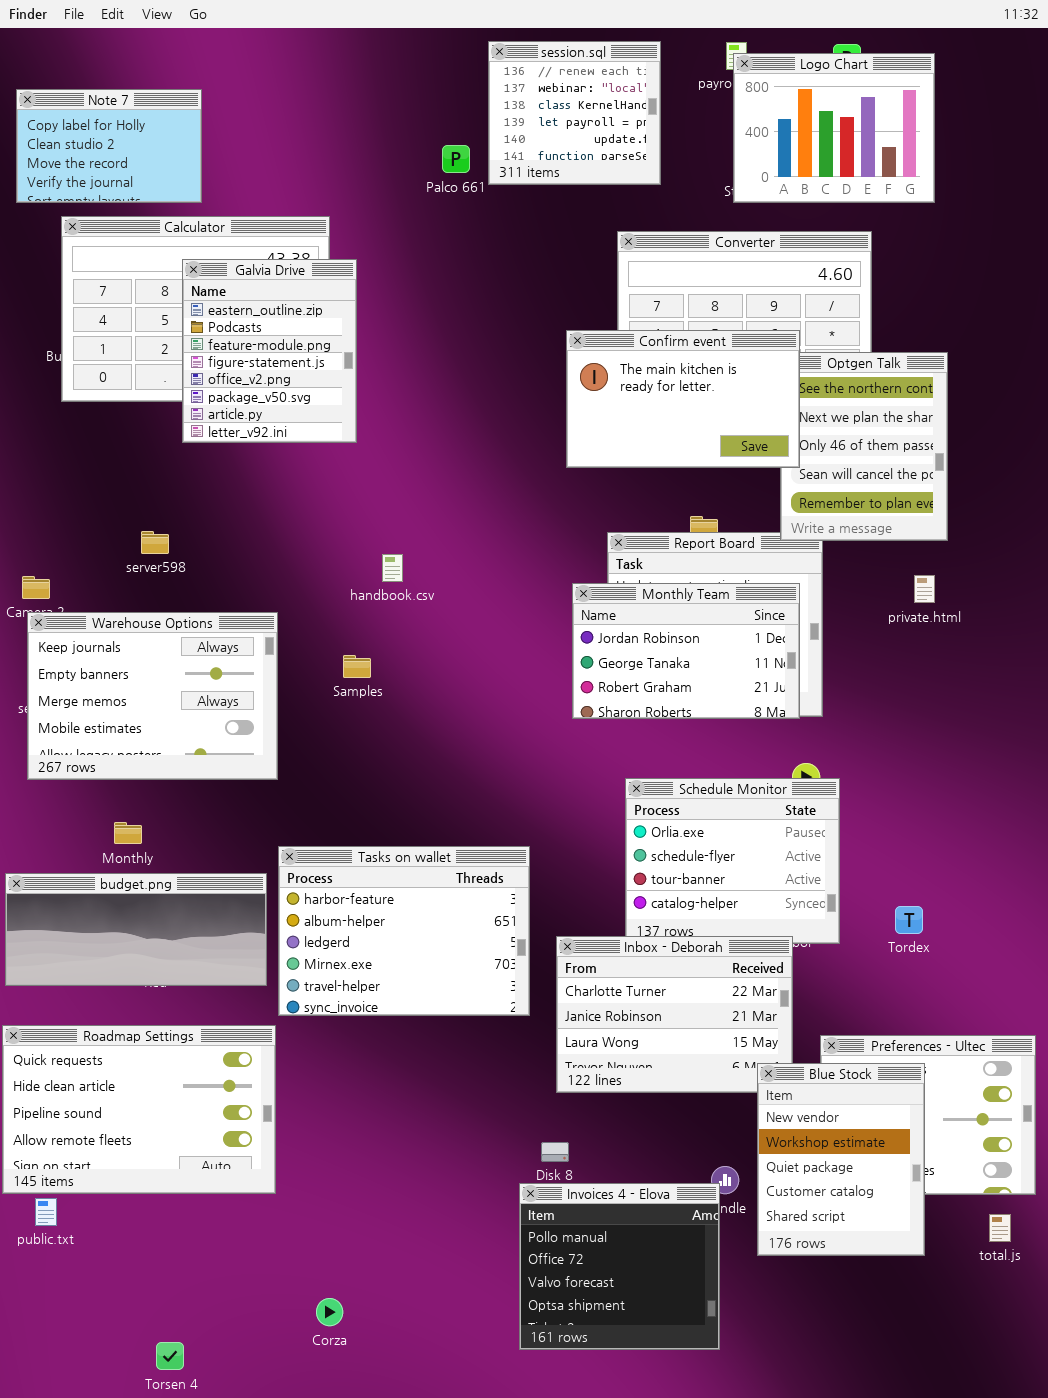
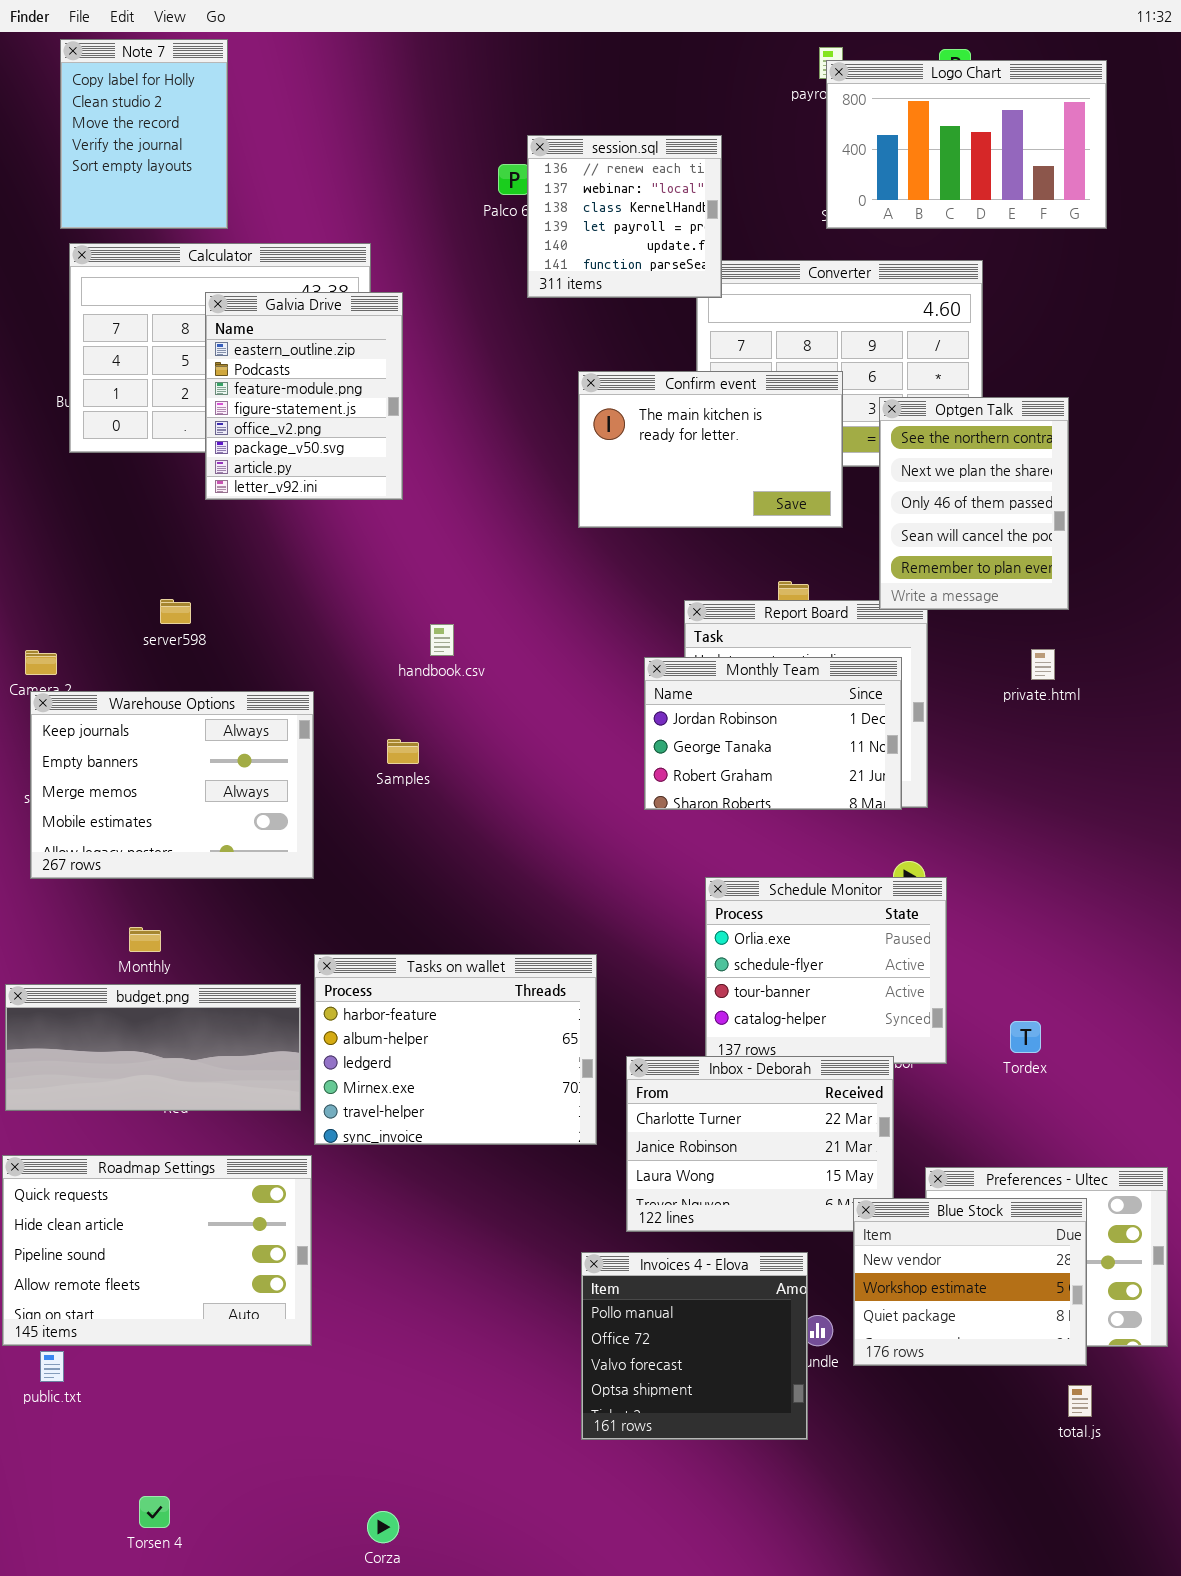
session.sql: [488,41,661,185] -> [527,135,722,298], moved
Logo Chart: [733,53,935,203] -> [826,60,1107,229], resized
Note 7: [16,89,202,203] -> [60,39,228,229], resized
Confirm event: [566,330,800,468] -> [578,371,843,528], moved
Blue Stock: [757,1063,925,1256] -> [853,1198,1087,1366], resized
Invoices 4 - Elova: [519,1183,720,1350] -> [581,1252,808,1440], moved
total.js: [989,1214,1011,1242] -> [1068,1385,1092,1417], moved
Corza: [316,1298,343,1326] -> [367,1511,399,1543], moved
Torsen 4: [156,1342,184,1370] -> [139,1496,170,1528], moved

